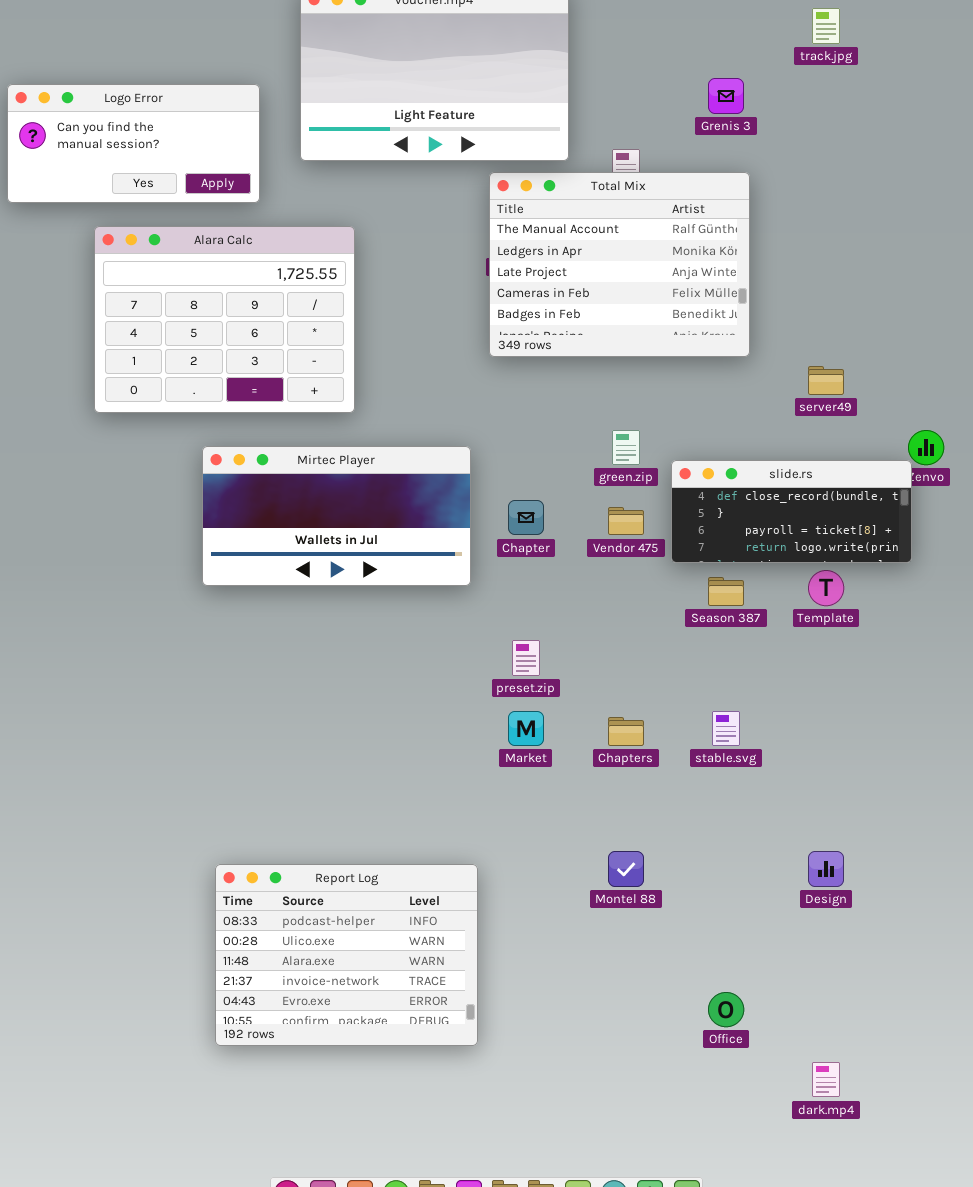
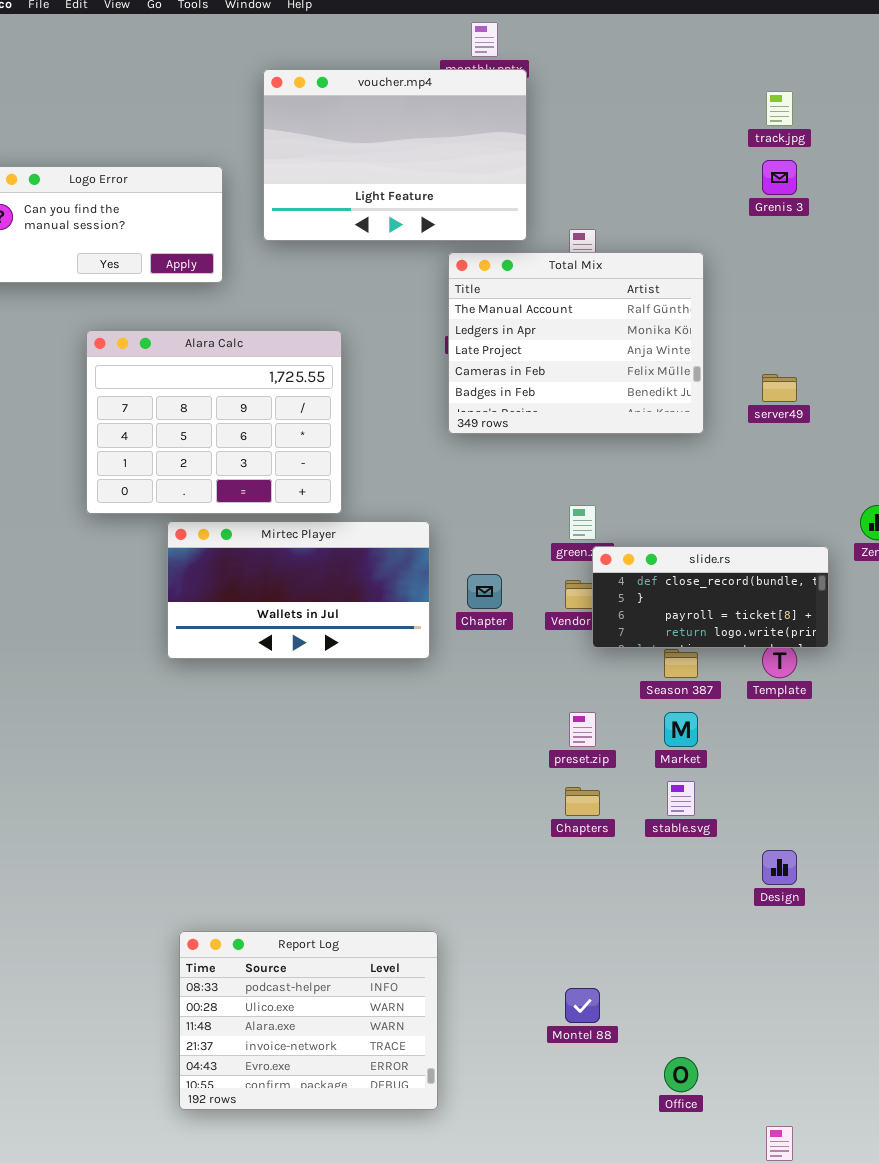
Grenis 3: [708,78,744,114] -> [762,160,797,195], moved
Alara Calc: [94,226,355,413] -> [86,330,342,514], moved
server49: [808,366,844,395] -> [762,374,797,402], moved
slide.rs: [671,460,912,563] -> [592,546,829,648], moved
preset.zip: [512,640,540,676] -> [569,712,596,747], moved
Market: [508,711,544,746] -> [664,712,698,747], moved
Montel 88: [608,851,644,887] -> [565,988,600,1023], moved
Design: [808,851,844,887] -> [762,850,797,885], moved

